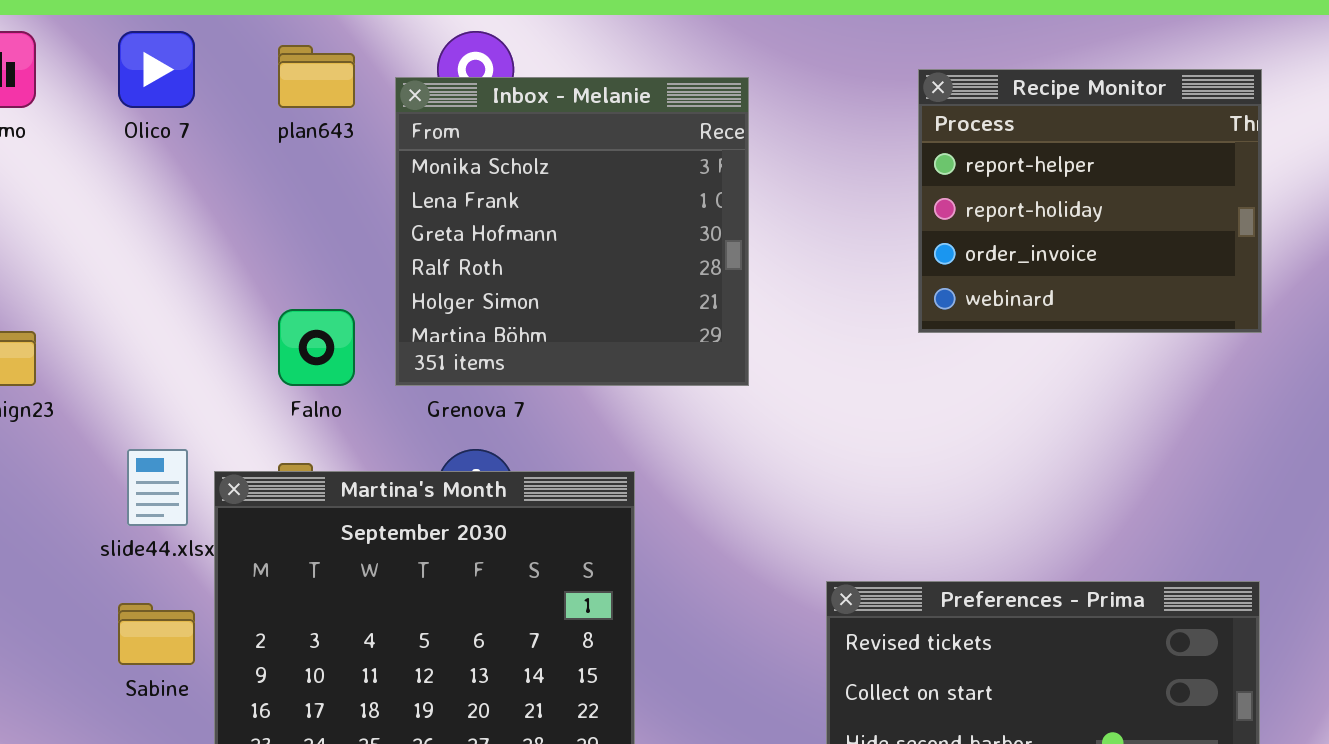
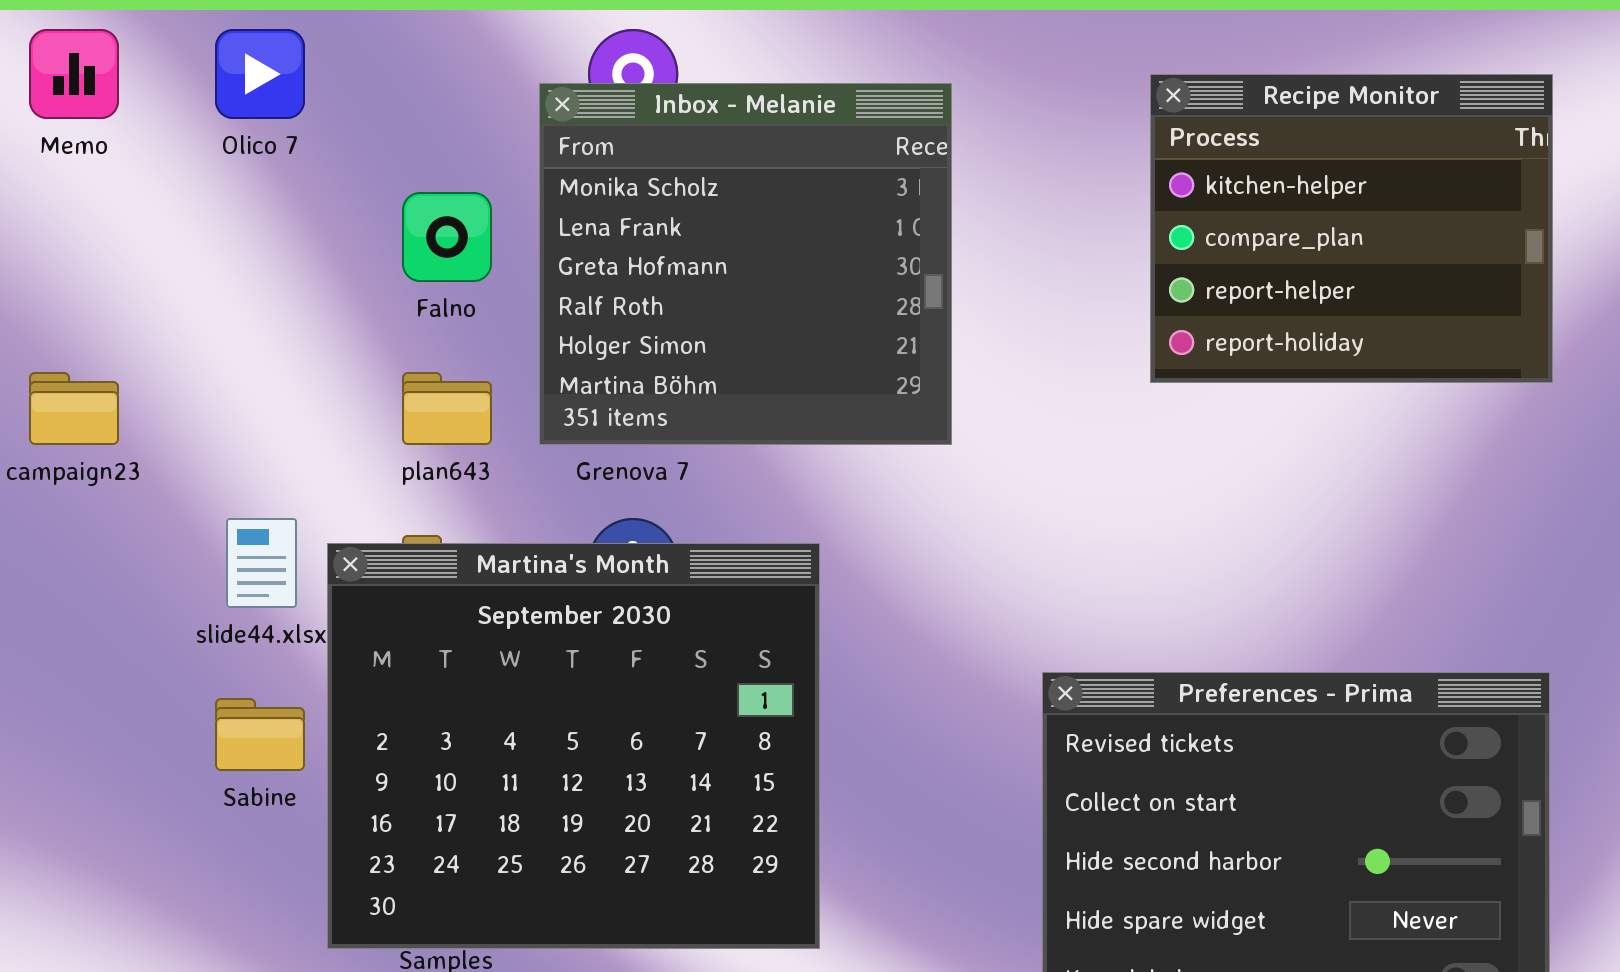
plan643: [278,45,355,108] -> [402,372,492,445], moved
Recipe Monitor: [918,69,1262,333] -> [1150,74,1553,383], scrolled up 2 rows
Falno: [278,309,355,386] -> [402,192,492,282], moved

